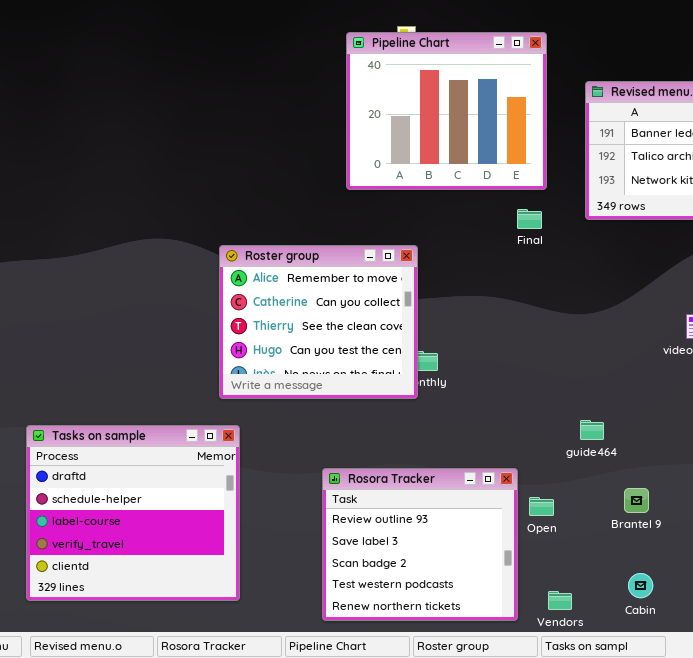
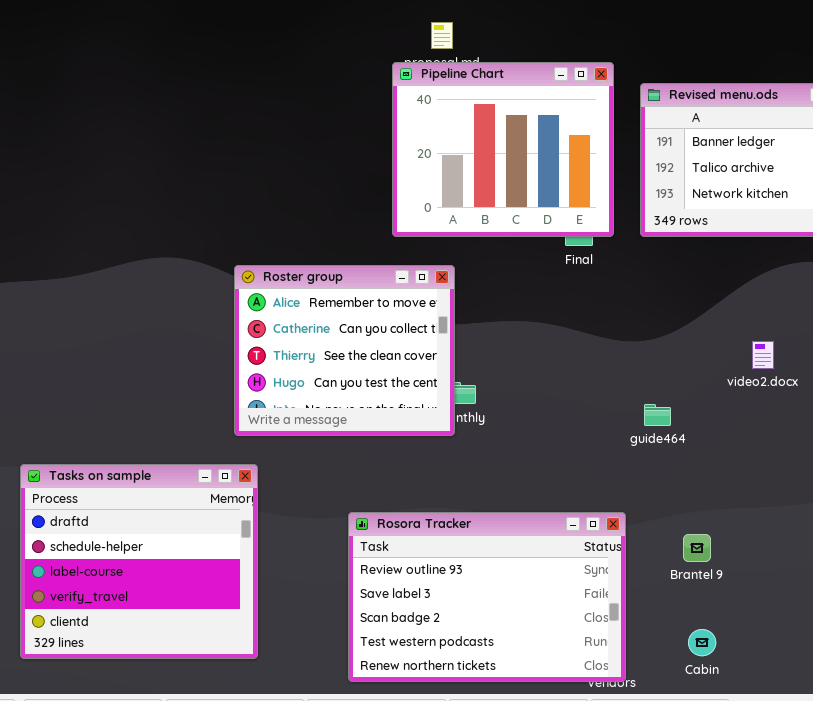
Pipeline Chart: [346,32,547,190] -> [392,62,614,237], moved
guide464: [580,420,604,440] -> [644,404,671,426], moved
Rosora Tracker: [322,468,518,621] -> [348,512,626,682], resized

